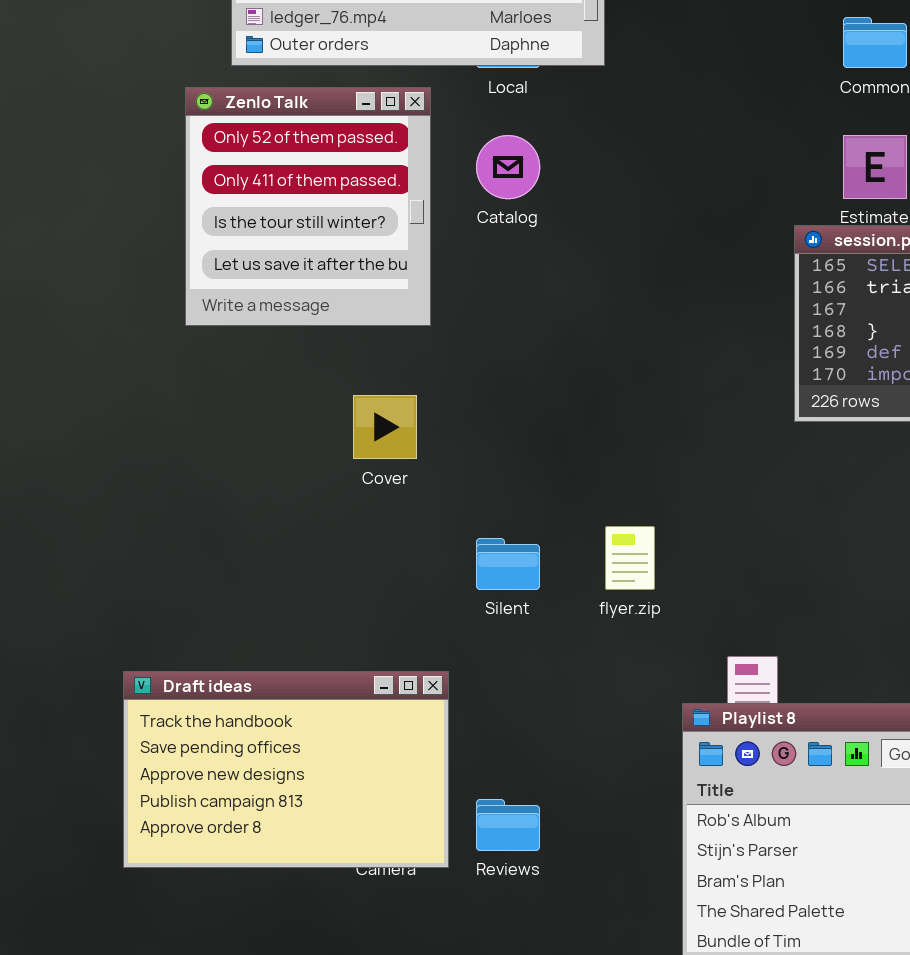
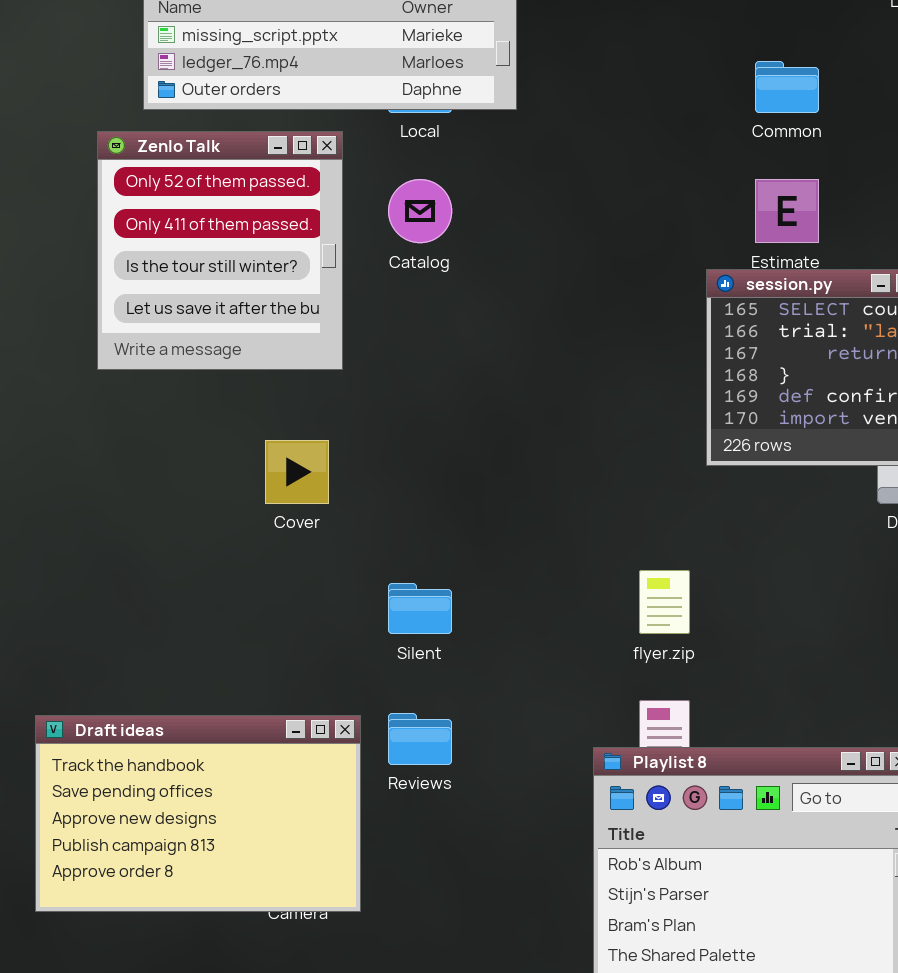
flyer.zip: [605,526,655,590] -> [639,570,690,634], moved
Reviews: [476,799,540,851] -> [388,713,452,765], moved

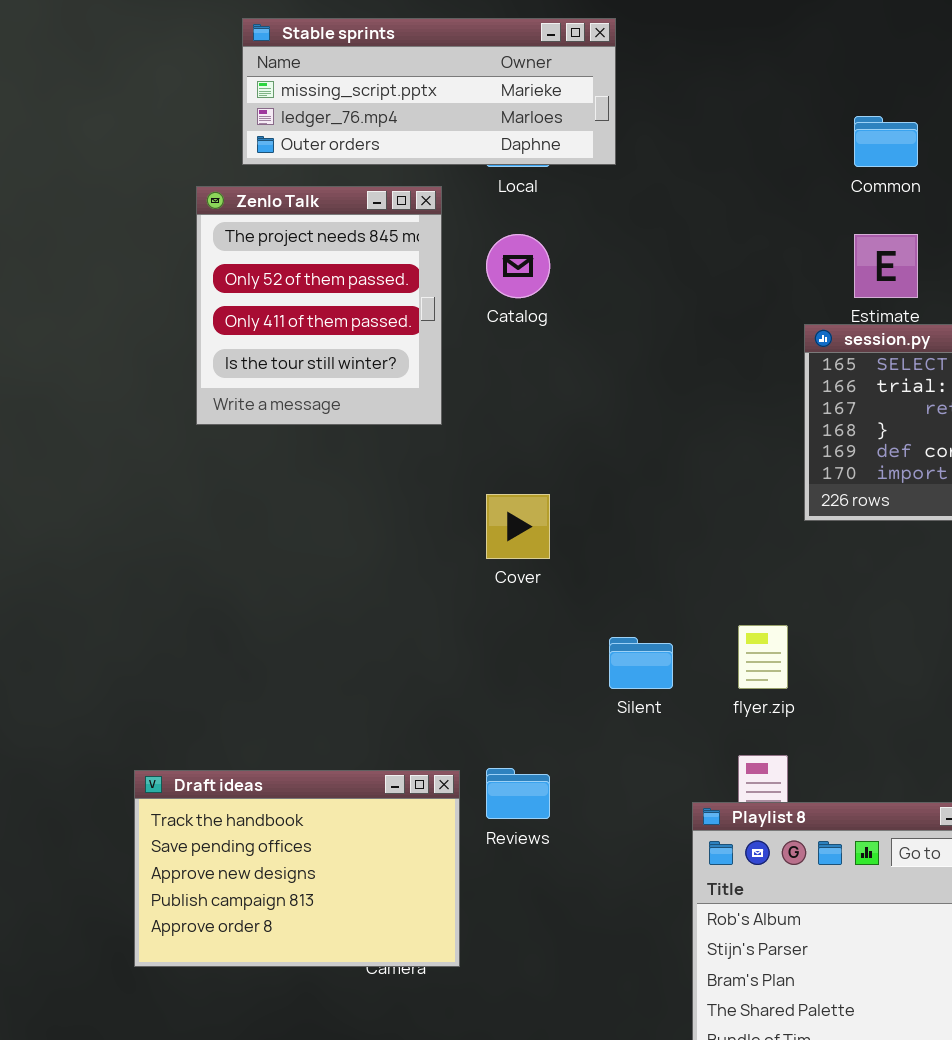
Zenlo Talk: [97,131,343,370] -> [196,186,442,425], scrolled up 1 row
Cover: [265,440,329,504] -> [486,494,550,559], moved
Silent: [388,583,452,634] -> [609,637,673,689], moved

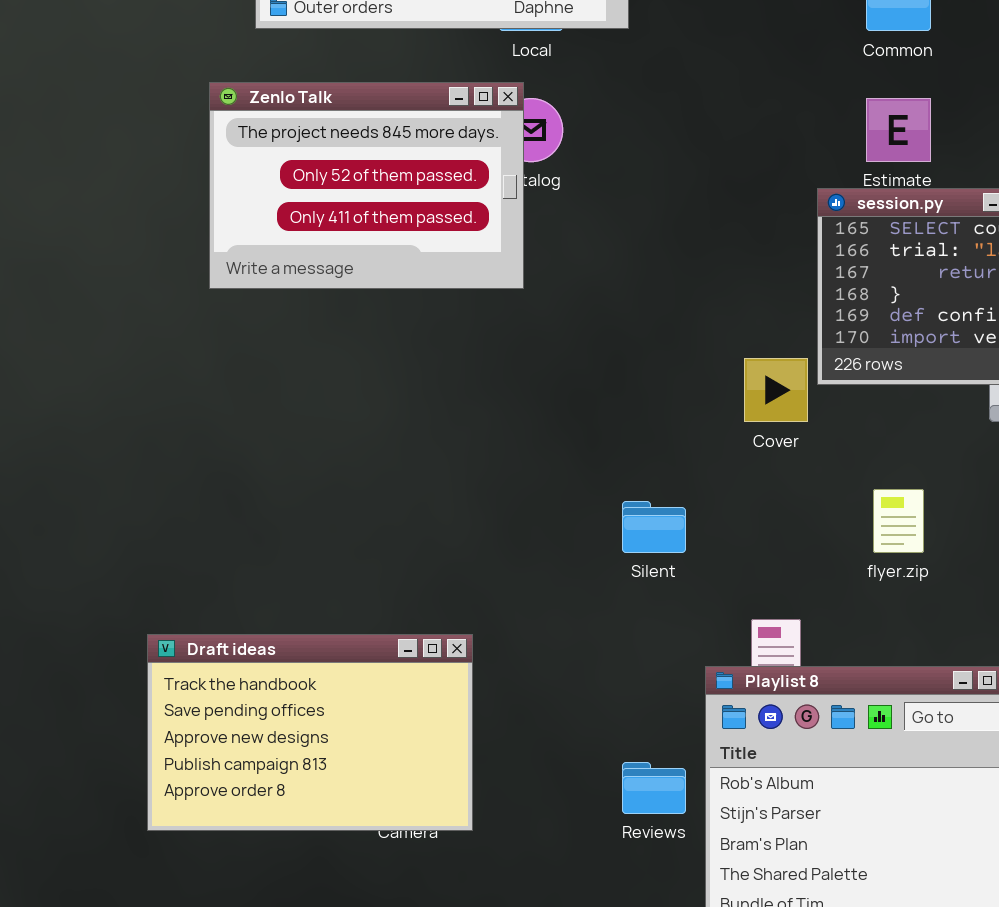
Zenlo Talk: [196,186,442,425] -> [209,82,524,289], resized
Cover: [486,494,550,559] -> [744,358,808,422], moved
flyer.zip: [738,625,788,689] -> [873,489,924,553], moved
Reviews: [486,768,550,819] -> [622,762,686,814], moved

